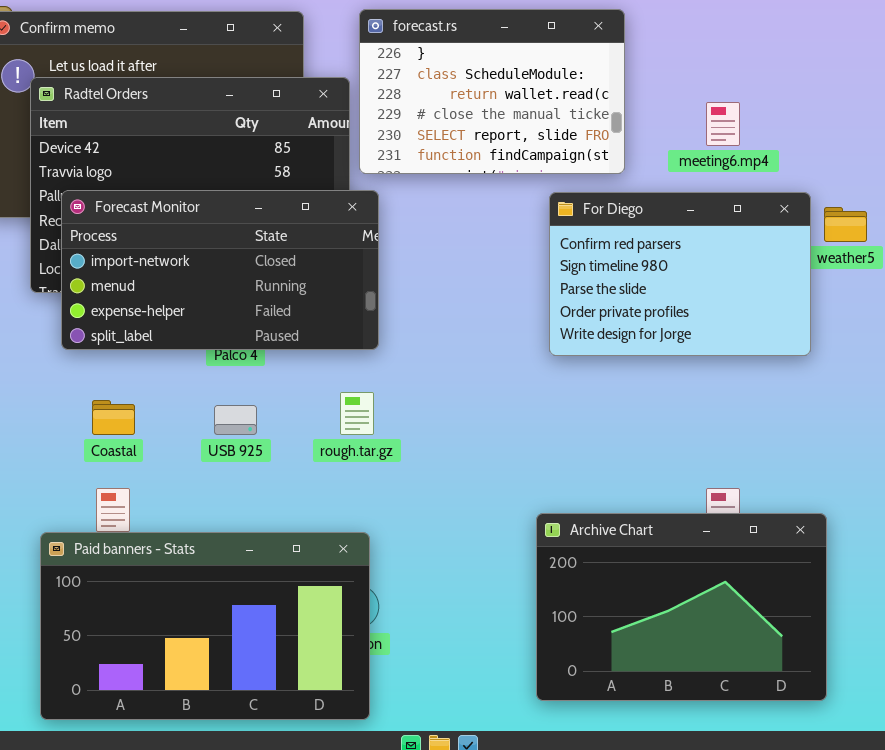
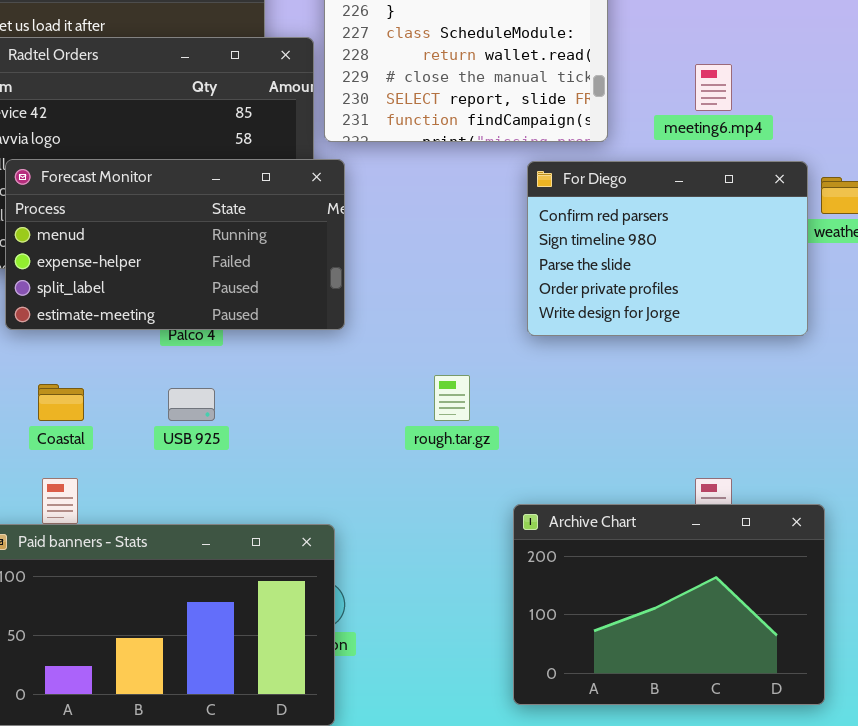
Forecast Monitor: [61,190,379,350] -> [5,159,345,330], scrolled down 1 row
rough.tar.gz: [340,392,374,435] -> [434,375,470,421], moved

